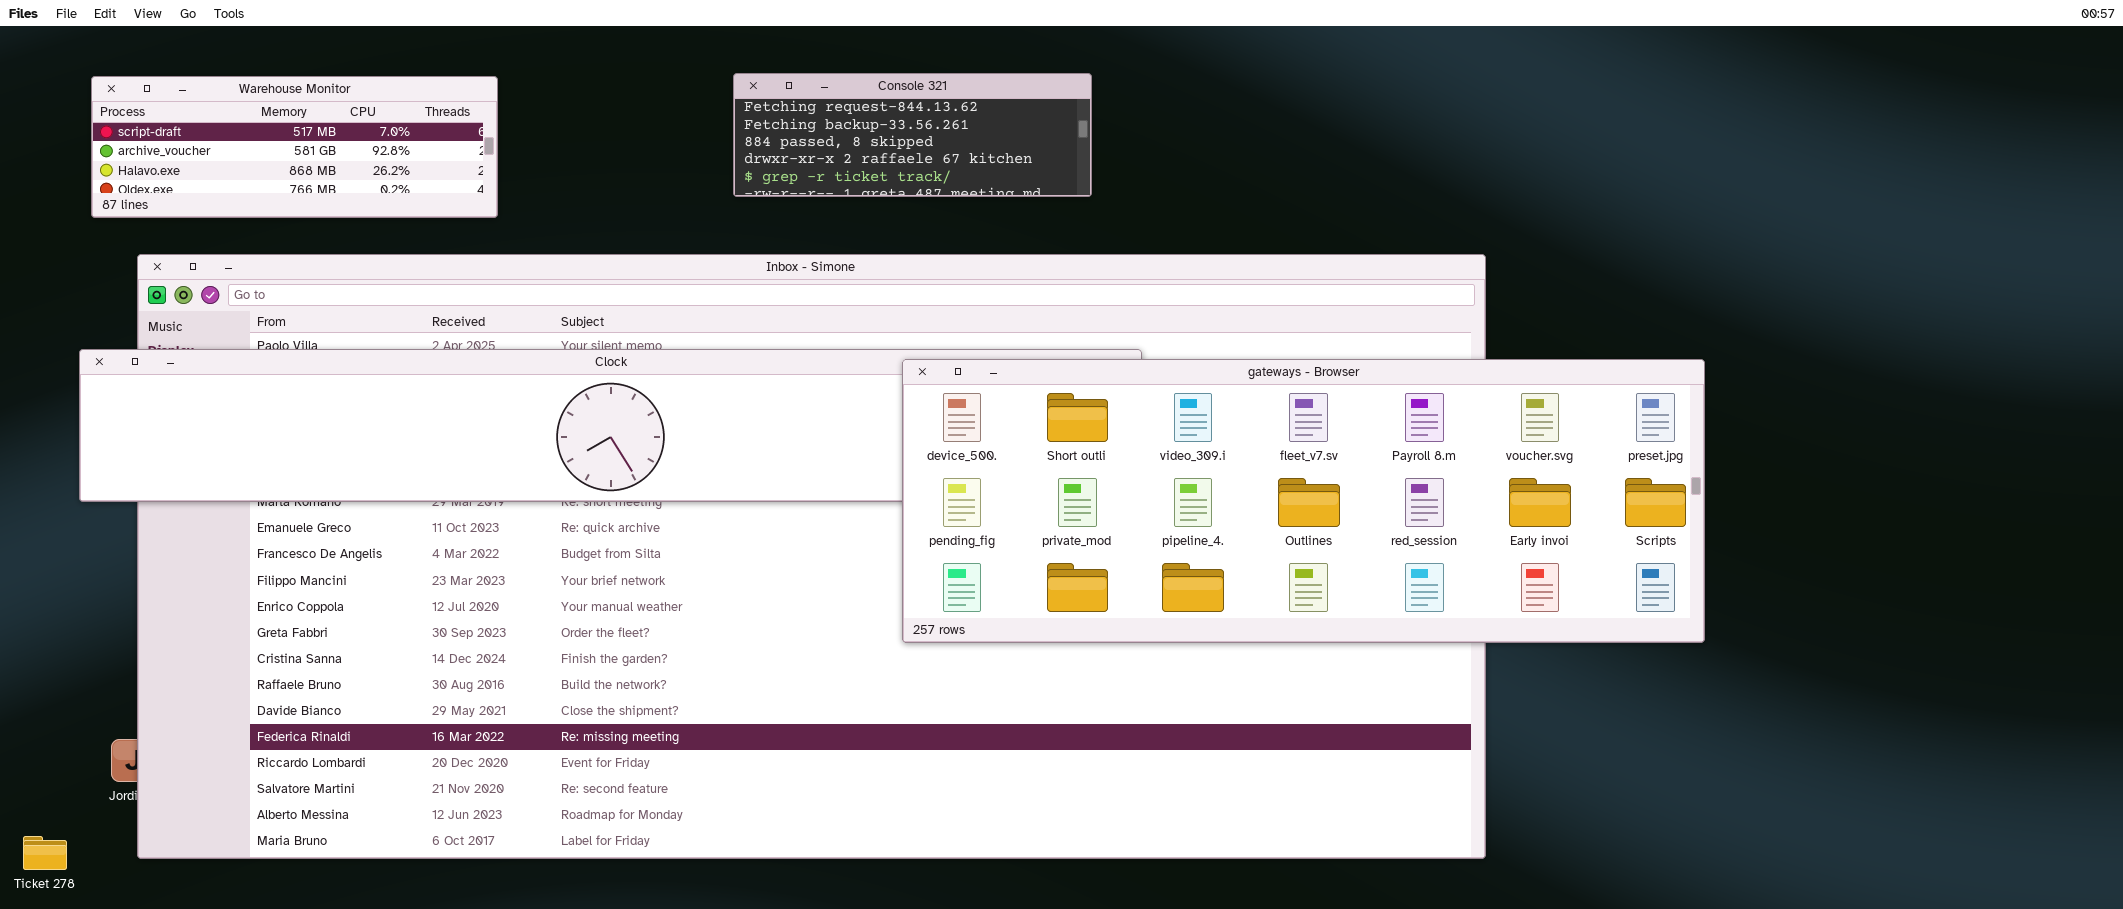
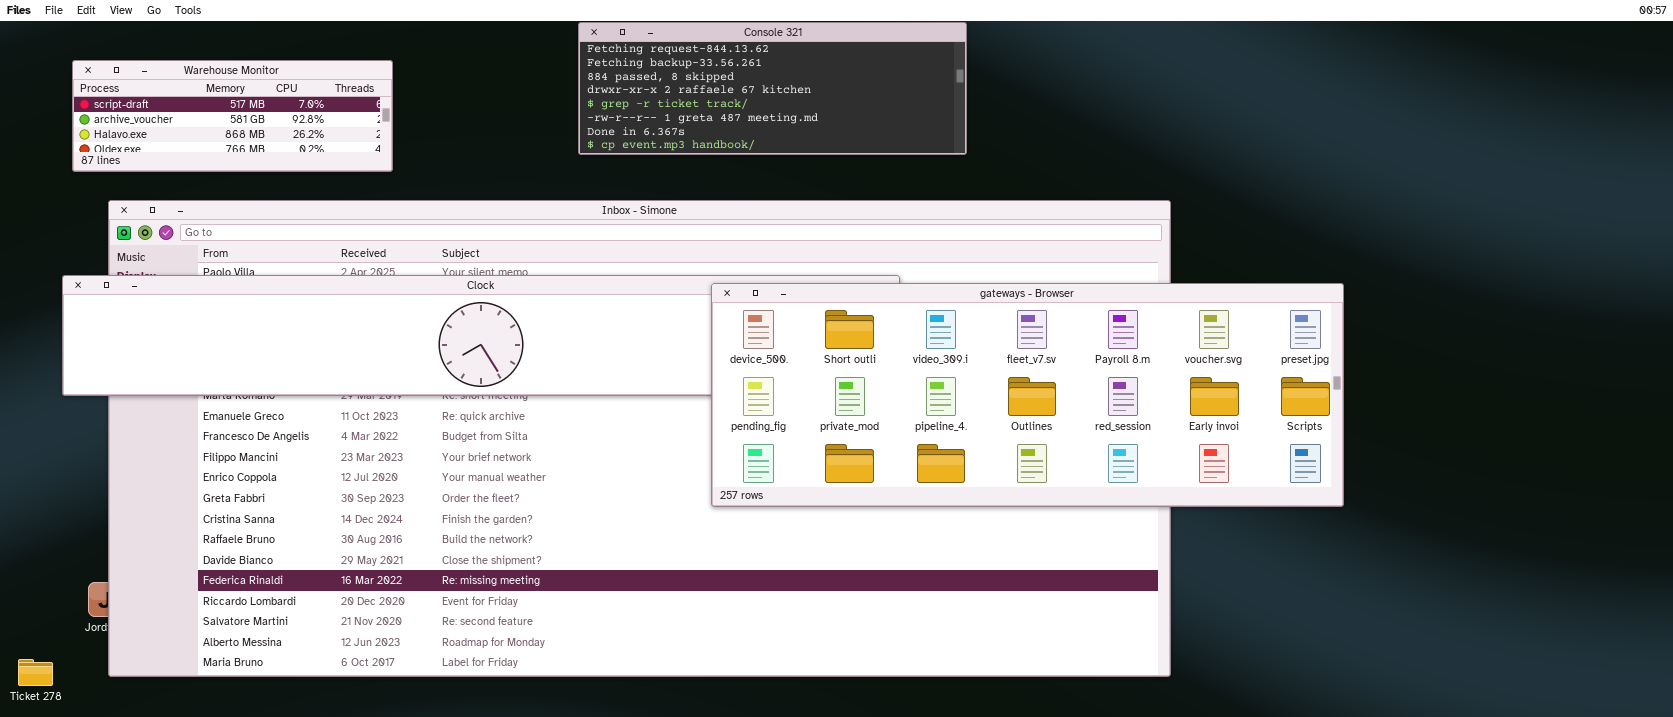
Console 321: [733,73,1092,197] -> [578,22,967,155], resized

